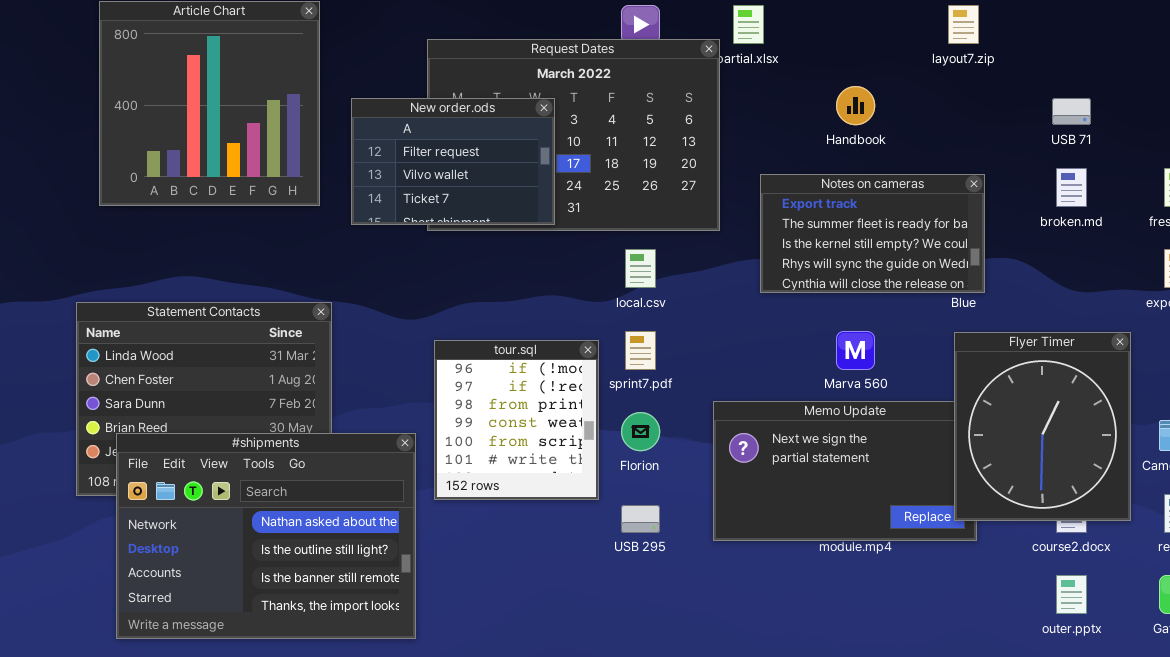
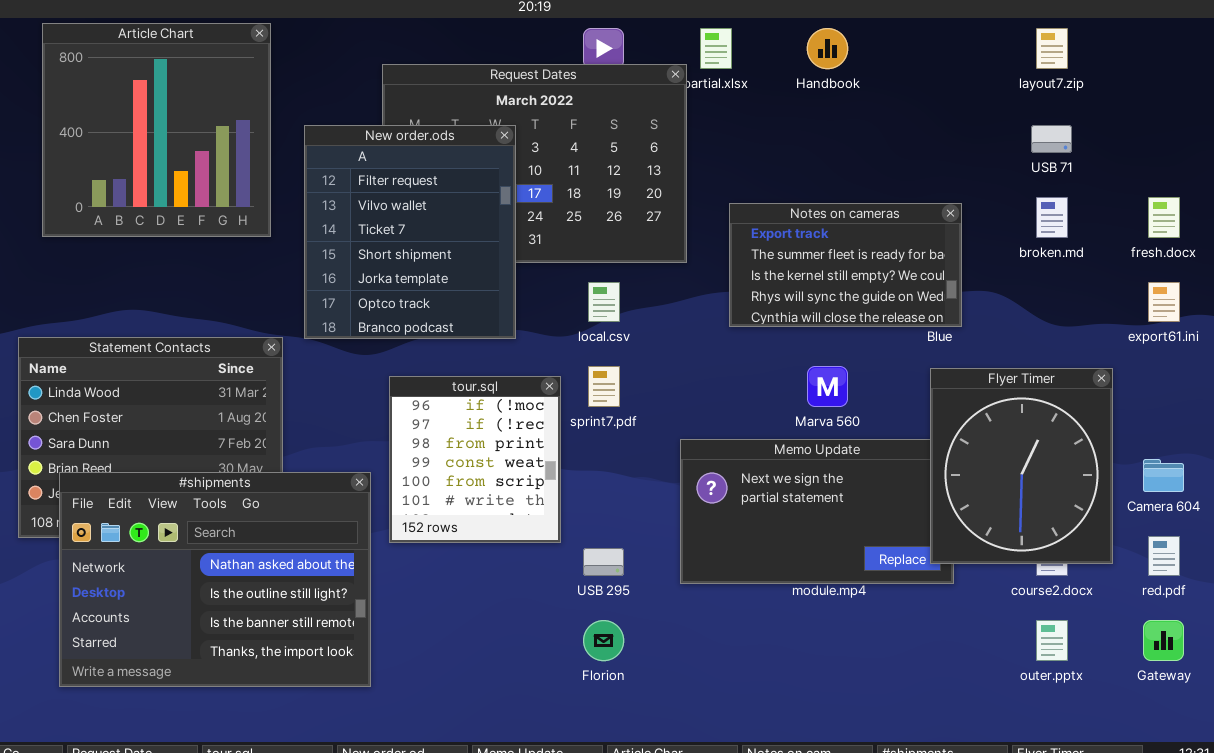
layout7.zip: [948,5,979,44] -> [1036,28,1068,69], moved
Handbook: [836,86,875,125] -> [807,28,848,69], moved
New order.ods: [351,98,555,225] -> [304,125,516,339], resized
Florion: [621,412,660,451] -> [583,620,624,661], moved

